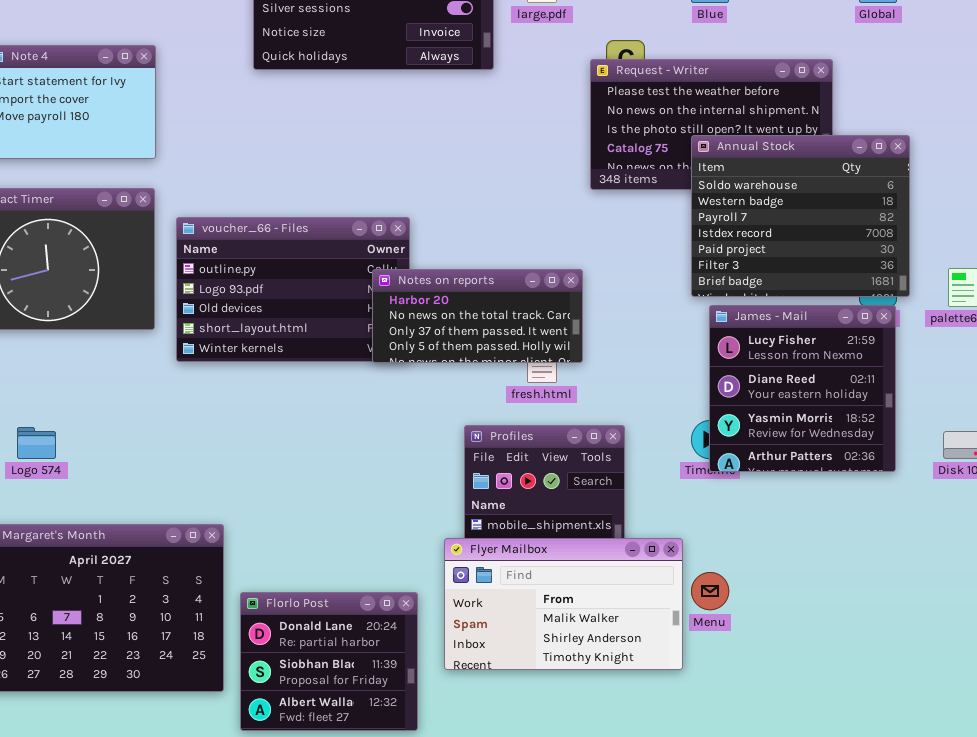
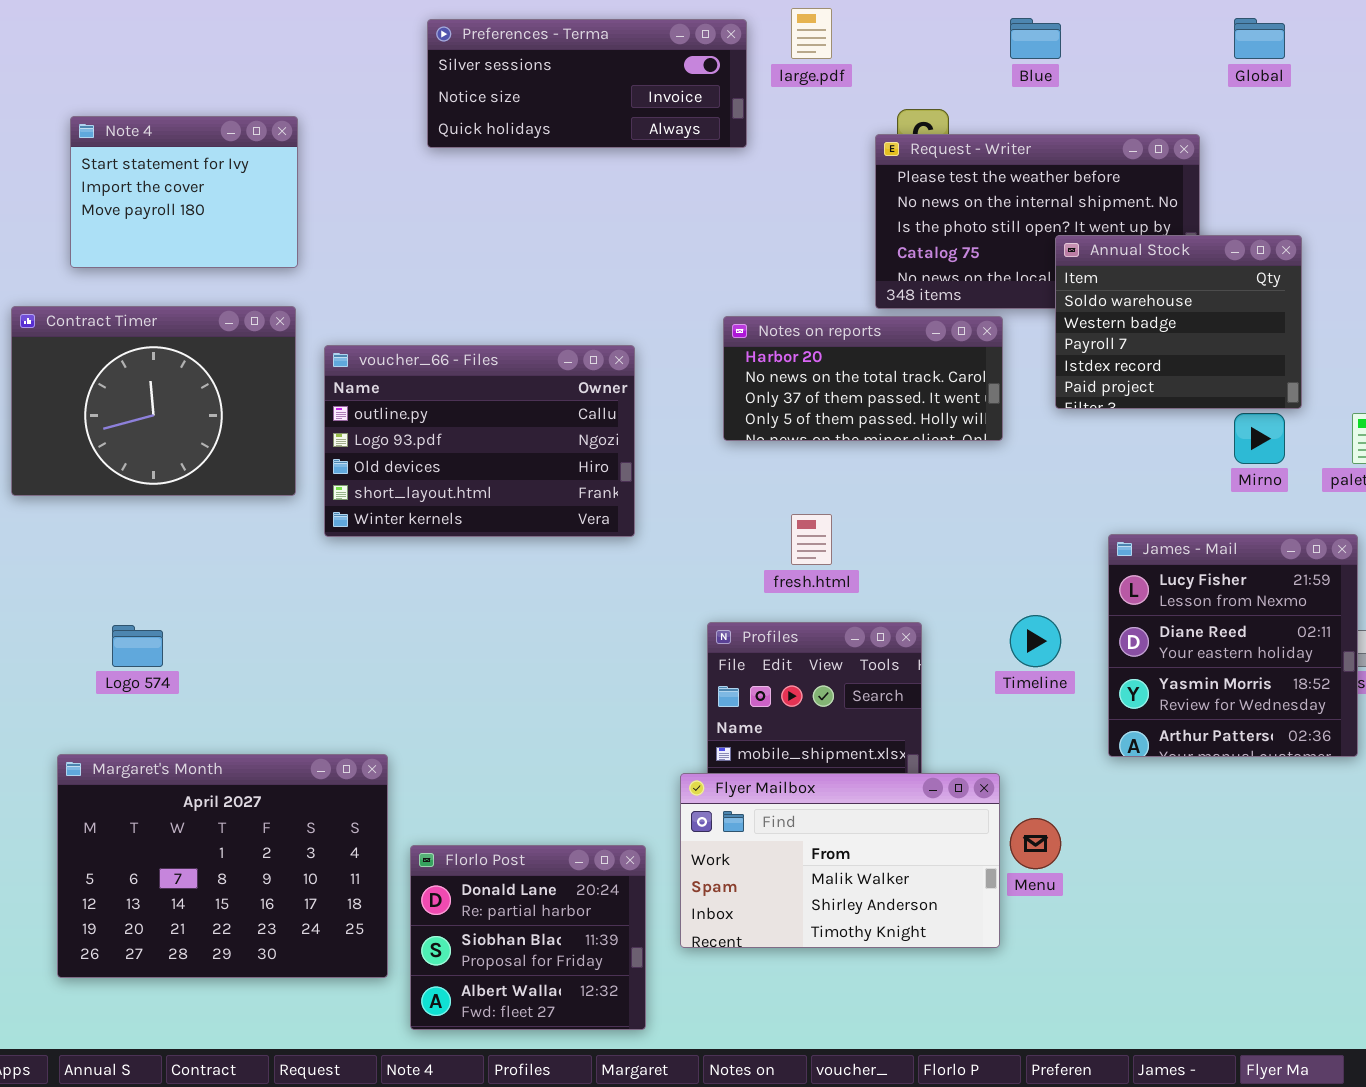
Annual Stock: [691,135,910,297] -> [1055,235,1302,409], resized
Notes on reports: [372,269,583,363] -> [723,316,1003,441], moved
James - Mail: [709,305,896,472] -> [1108,534,1358,757], moved

